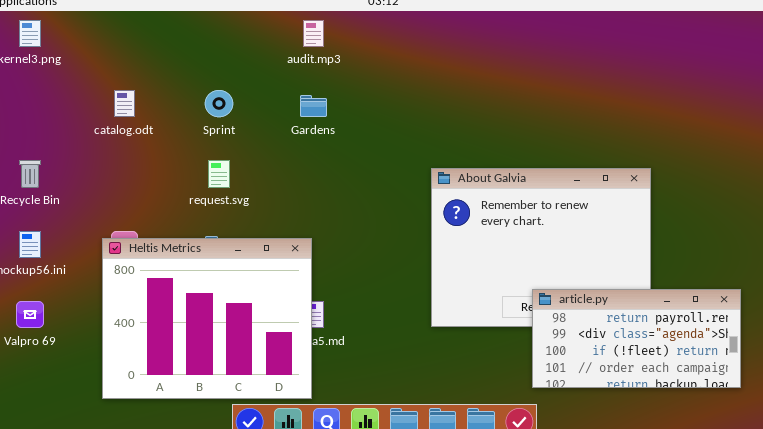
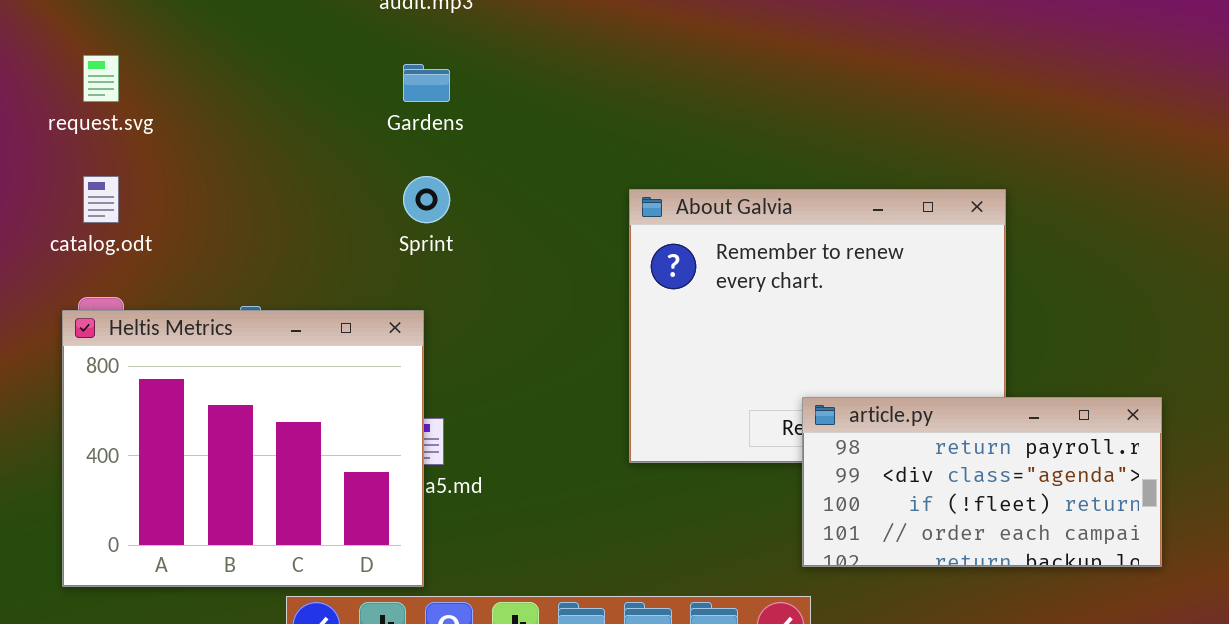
catalog.odt: [114,90,135,117] -> [83,176,119,223], moved
Sprint: [205,90,233,117] -> [403,176,450,223], moved
request.svg: [208,160,230,188] -> [83,55,119,102], moved

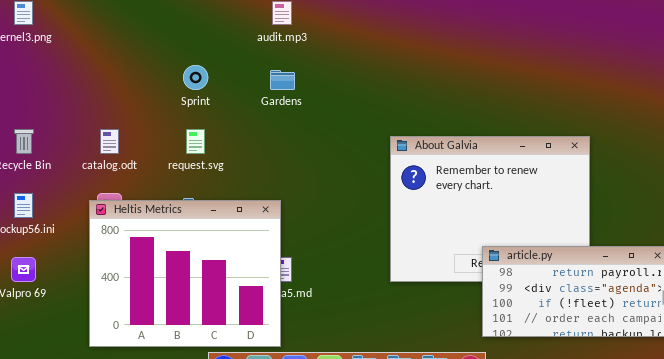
request.svg: [83,55,119,102] -> [186,129,205,154], moved
Sprint: [403,176,450,223] -> [183,65,208,90], moved

